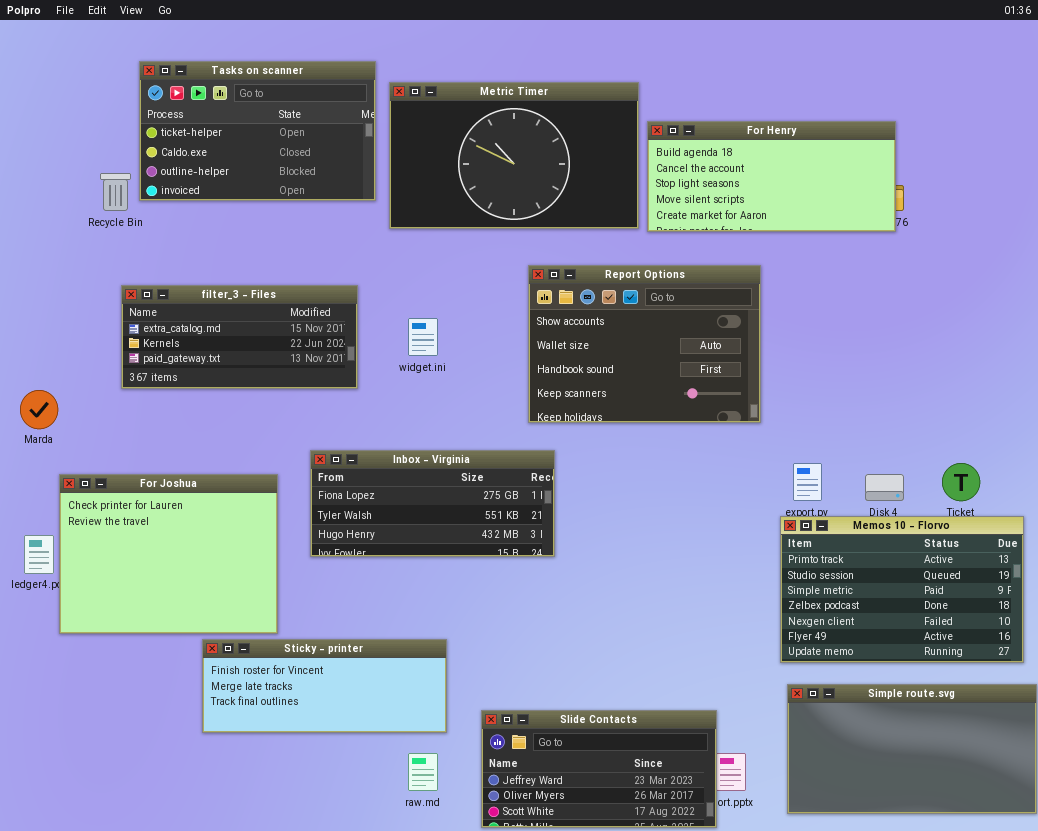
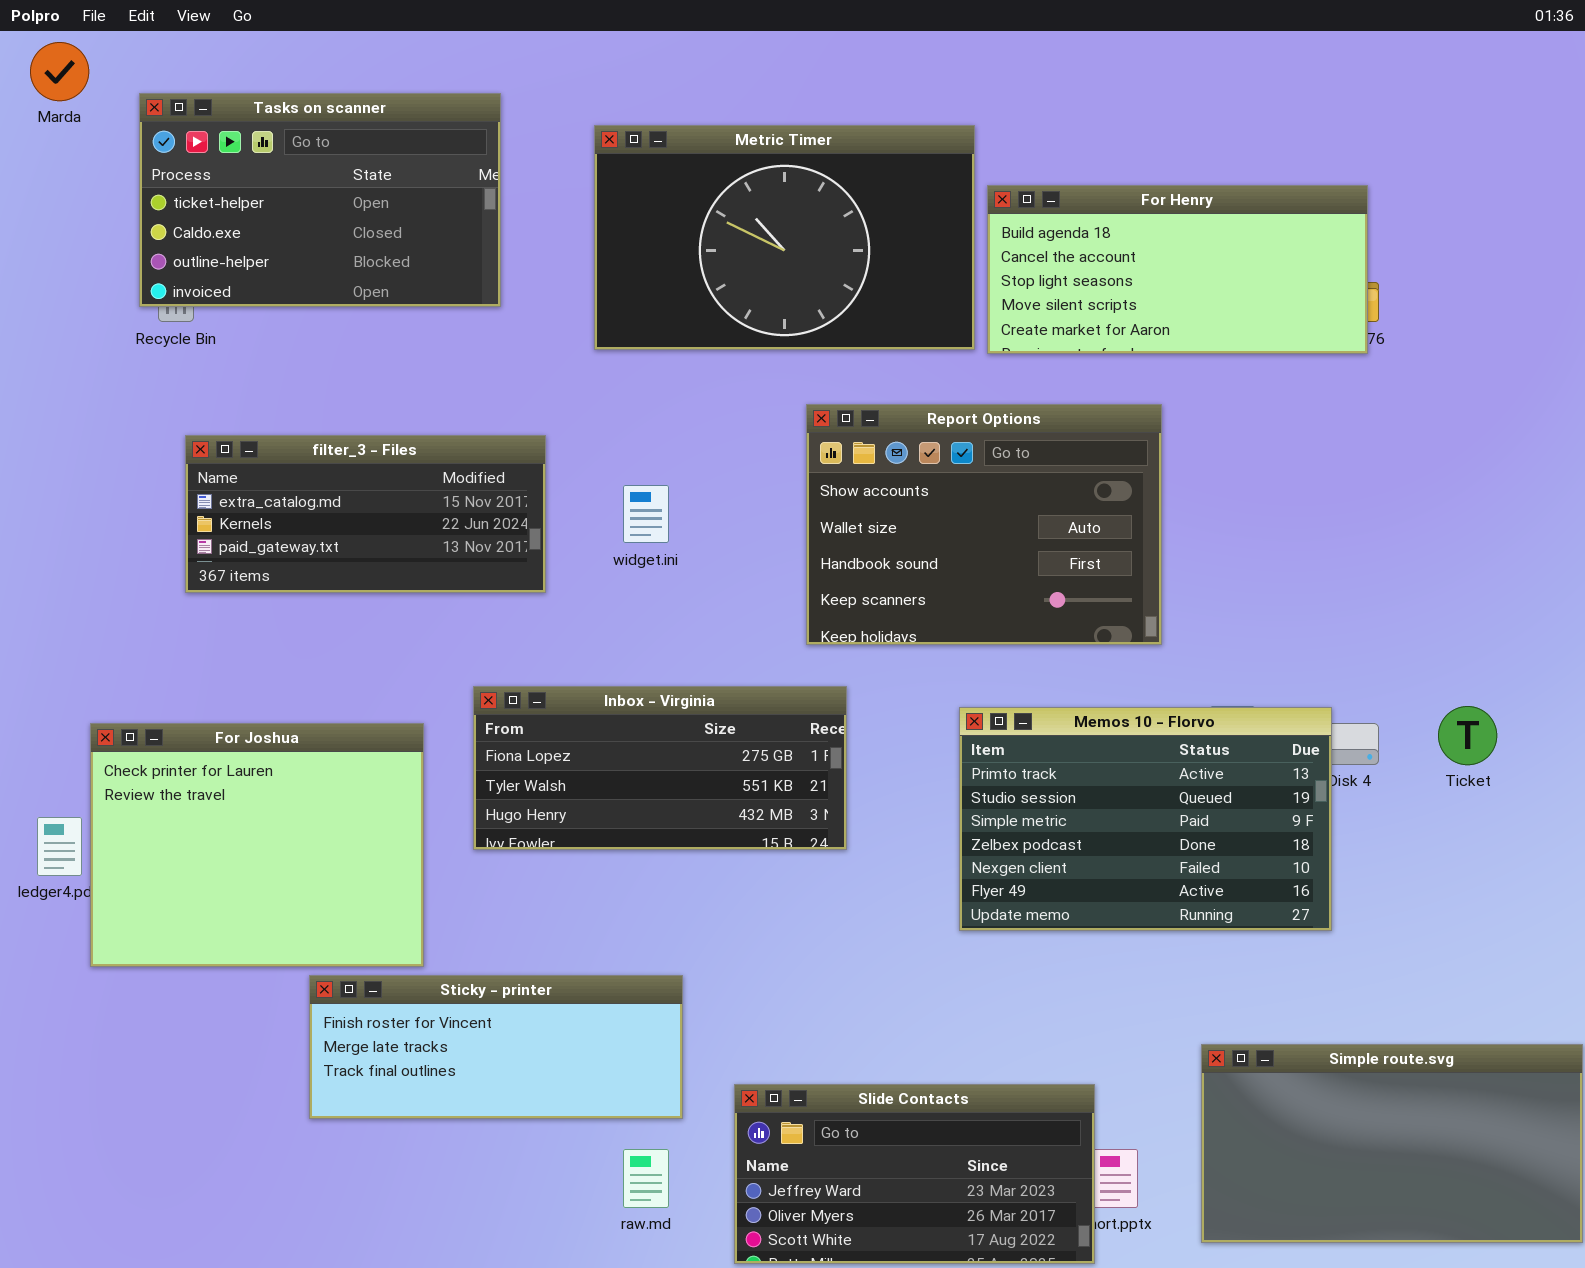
Tasks on scanner: [139,61,376,201] -> [139,93,501,307], moved
Marda: [20,390,58,429] -> [30,42,89,101], moved
Memos 10 - Florvo: [780,516,1024,663] -> [959,707,1332,931], moved

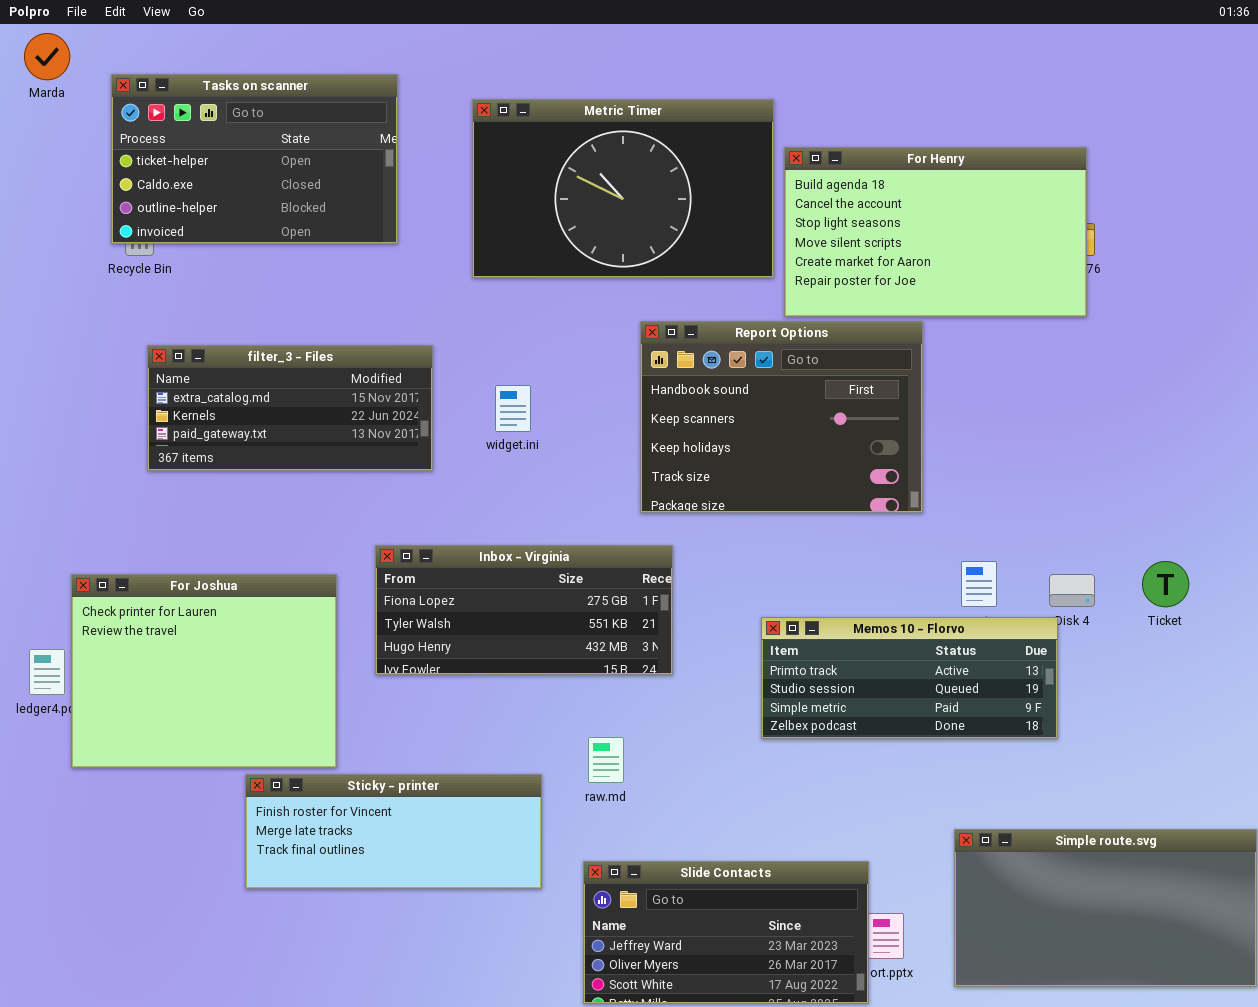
For Henry: [987,185,1368,354] -> [784,147,1087,317], resized
Report Options: [806,404,1162,645] -> [640,321,923,513], scrolled down 2 rows
Memos 10 - Florvo: [959,707,1332,931] -> [761,617,1058,739], resized
raw.md: [623,1149,669,1208] -> [588,737,624,783], moved

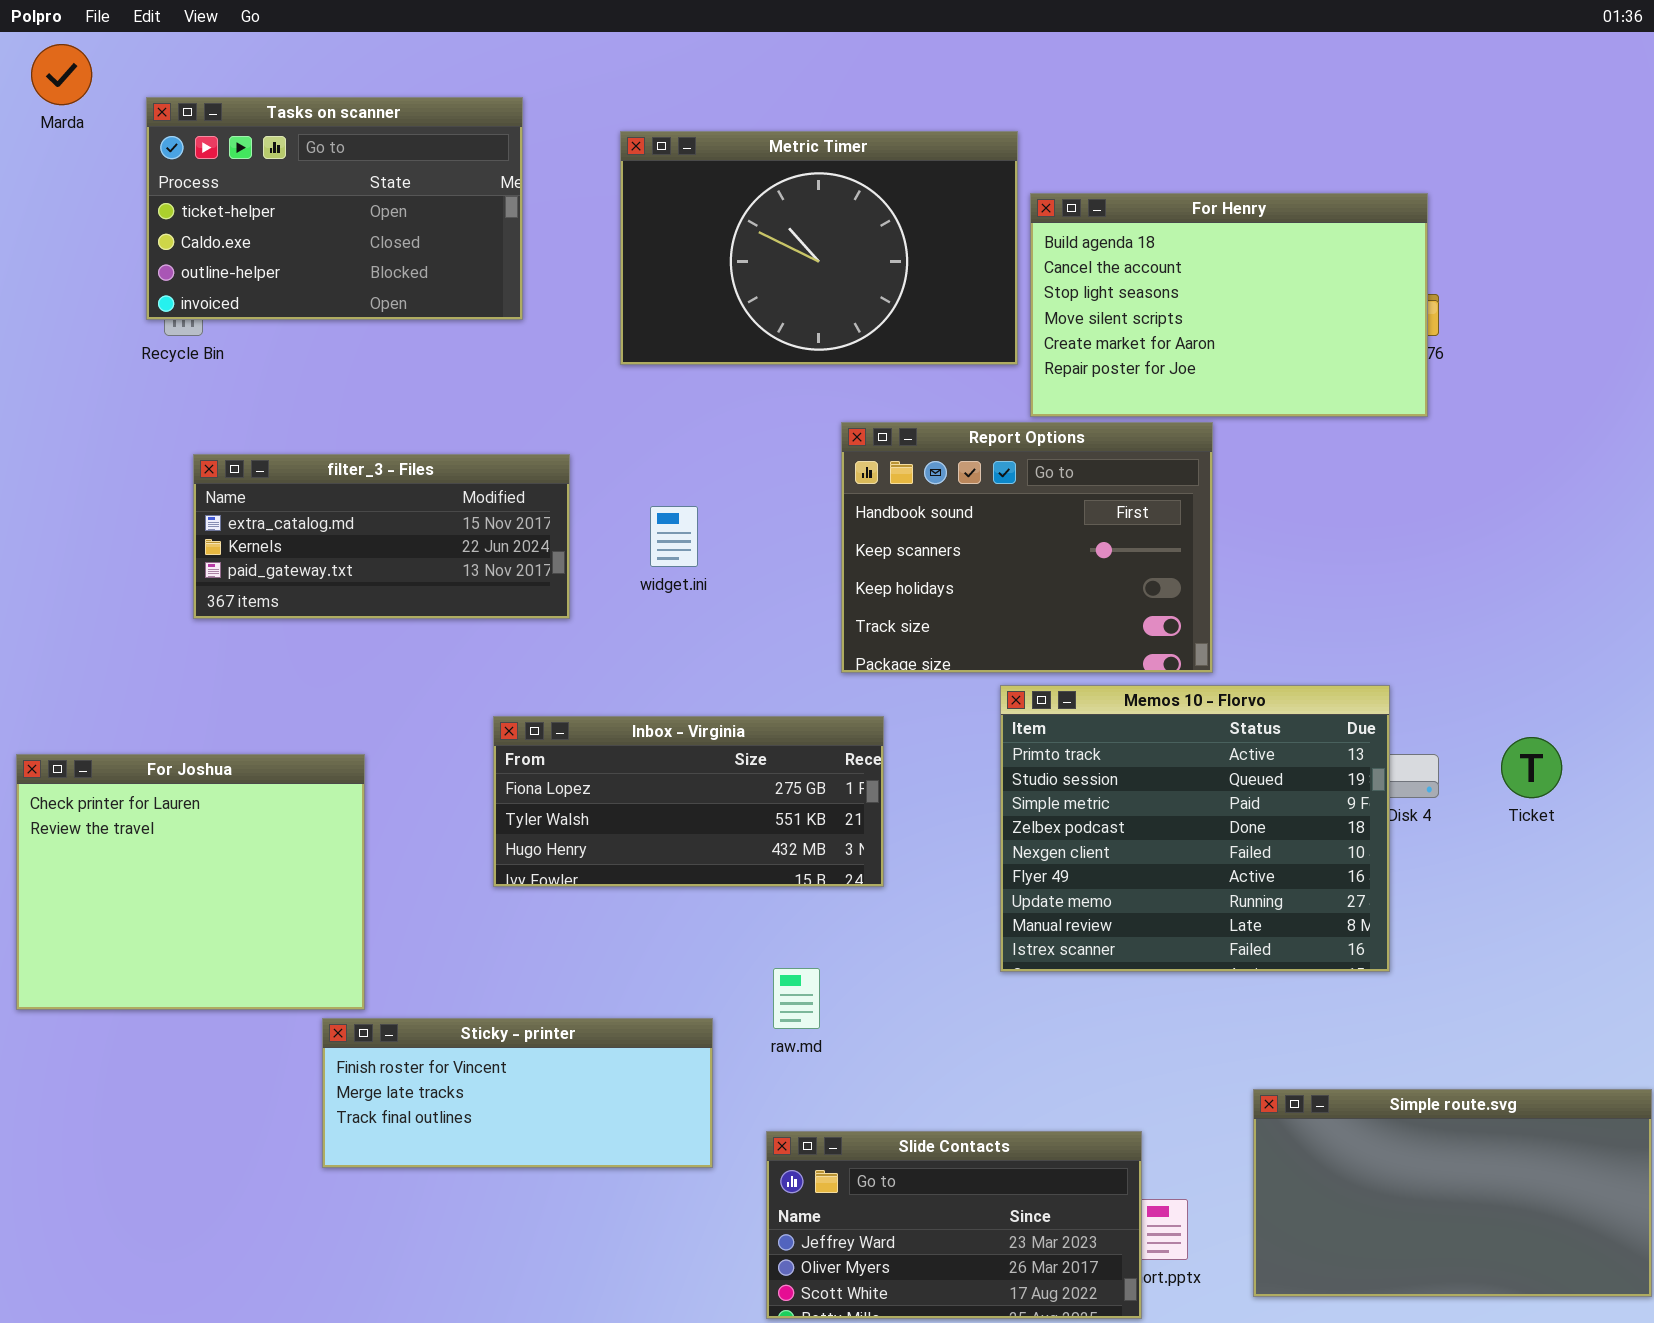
For Joshua: [71,574,337,768] -> [16,754,365,1010], moved
Memos 10 - Florvo: [761,617,1058,739] -> [1000,685,1390,972], resized

